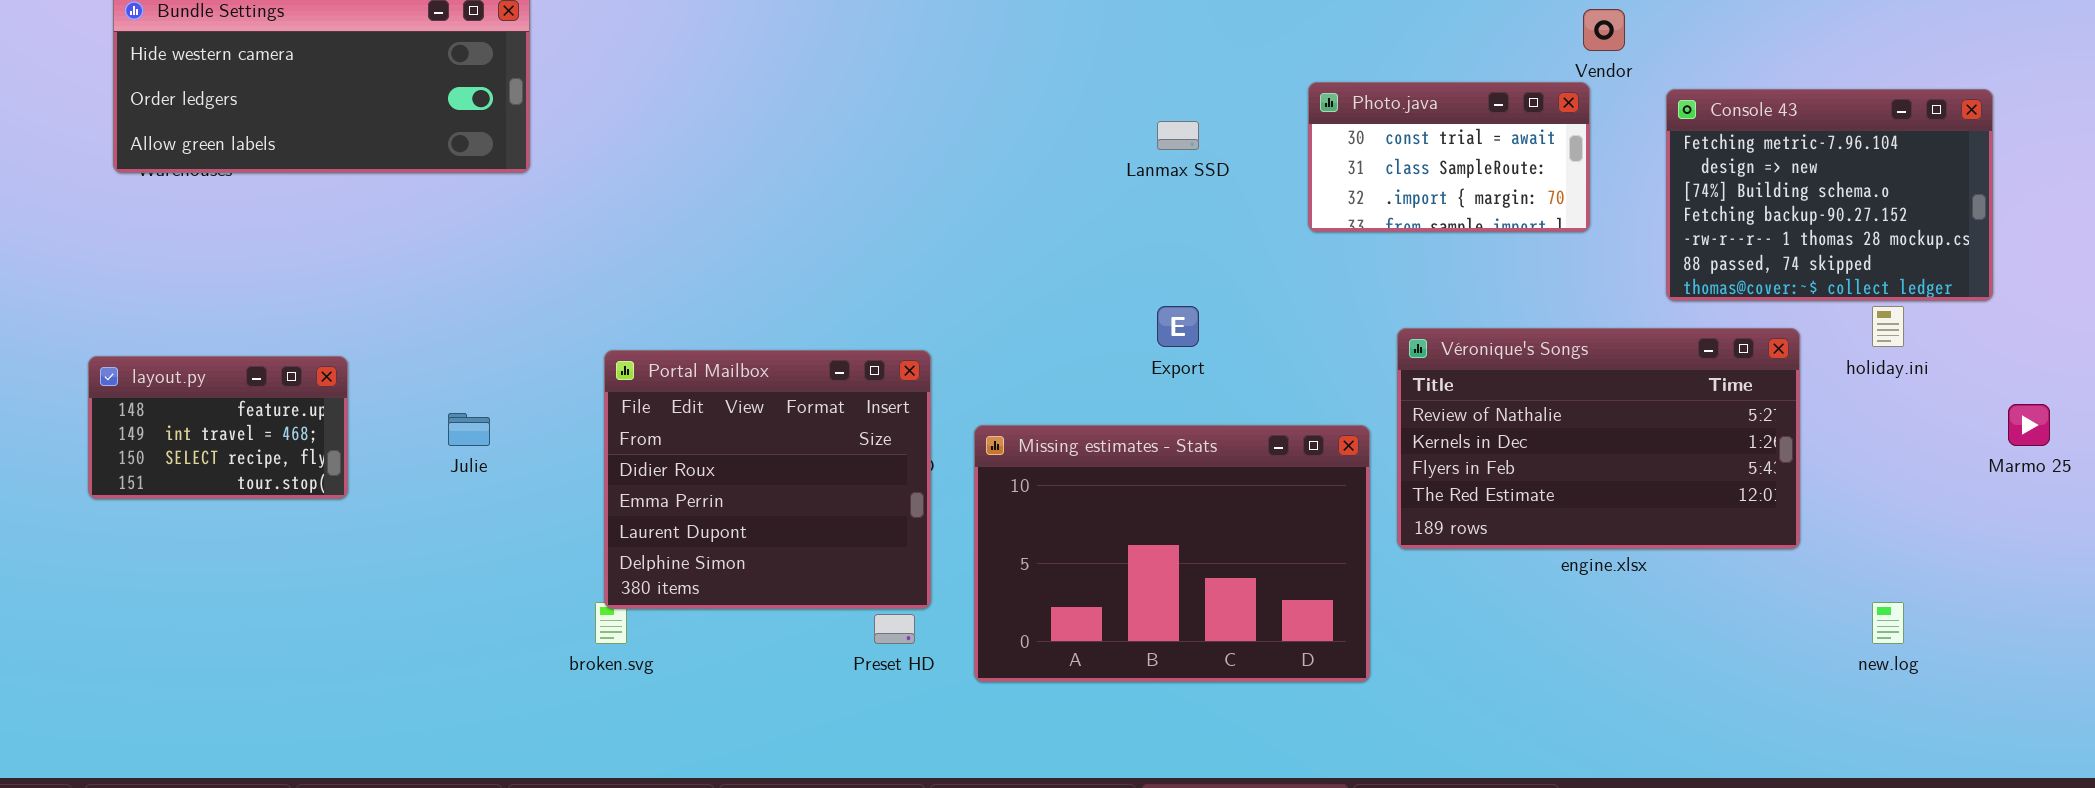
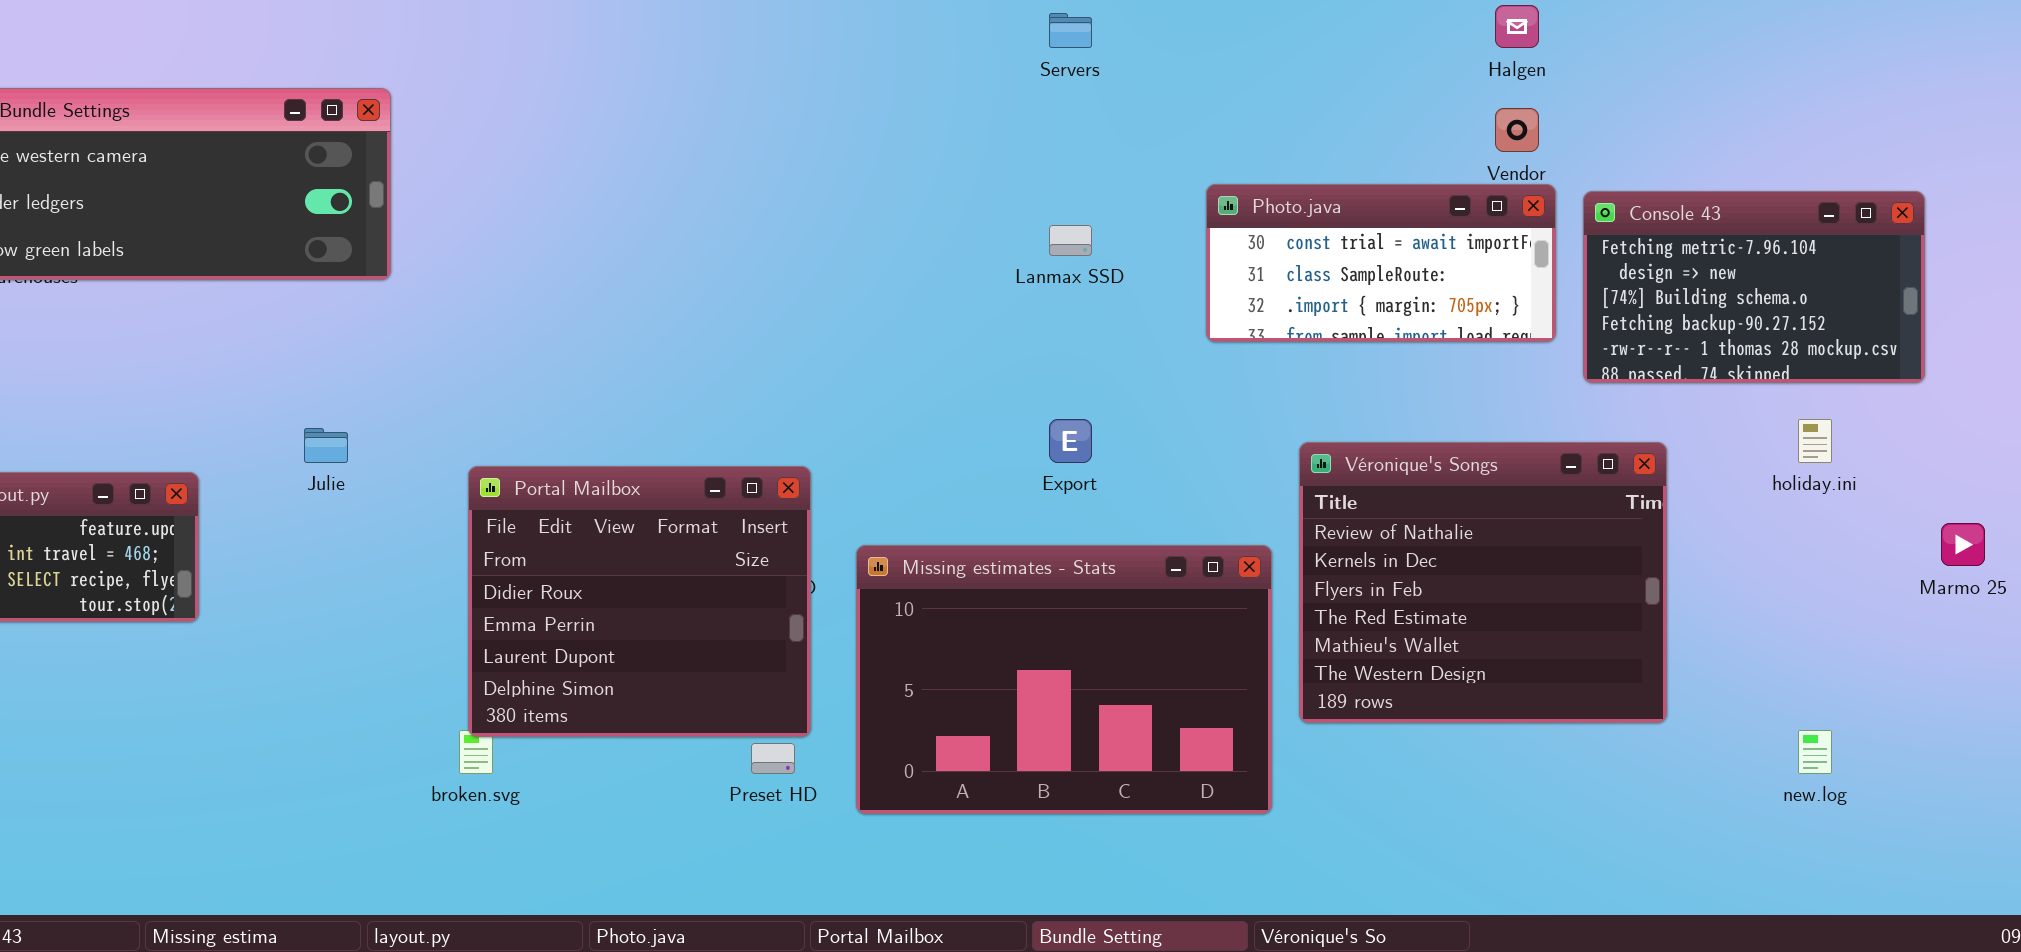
Photo.java: [1308,82,1590,232] -> [1206,184,1556,342], resized
Console 43: [1666,89,1993,301] -> [1583,191,1925,383], resized
Véronique's Songs: [1397,328,1800,549] -> [1299,442,1667,723], resized
Julie: [448,413,490,446] -> [304,428,348,463], moved

